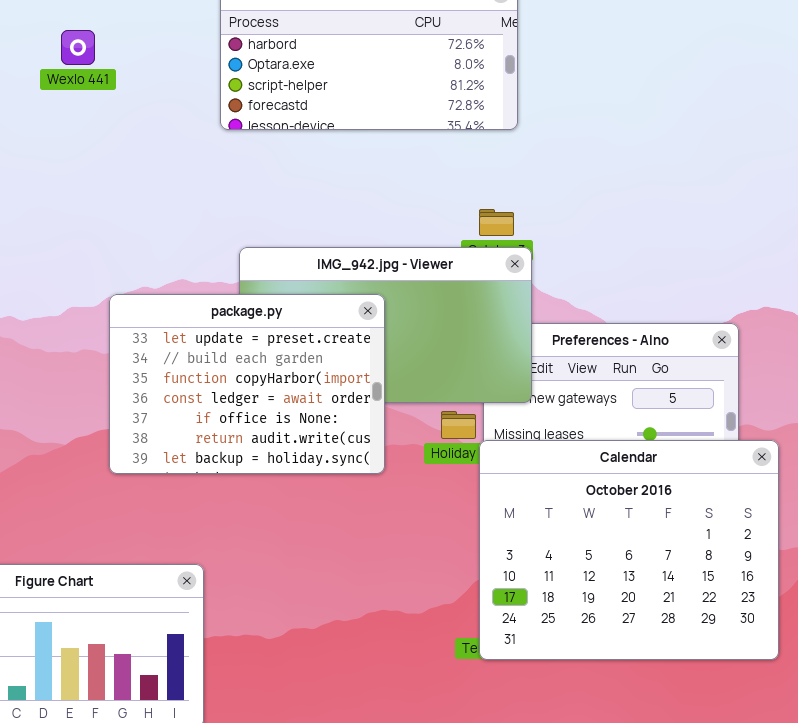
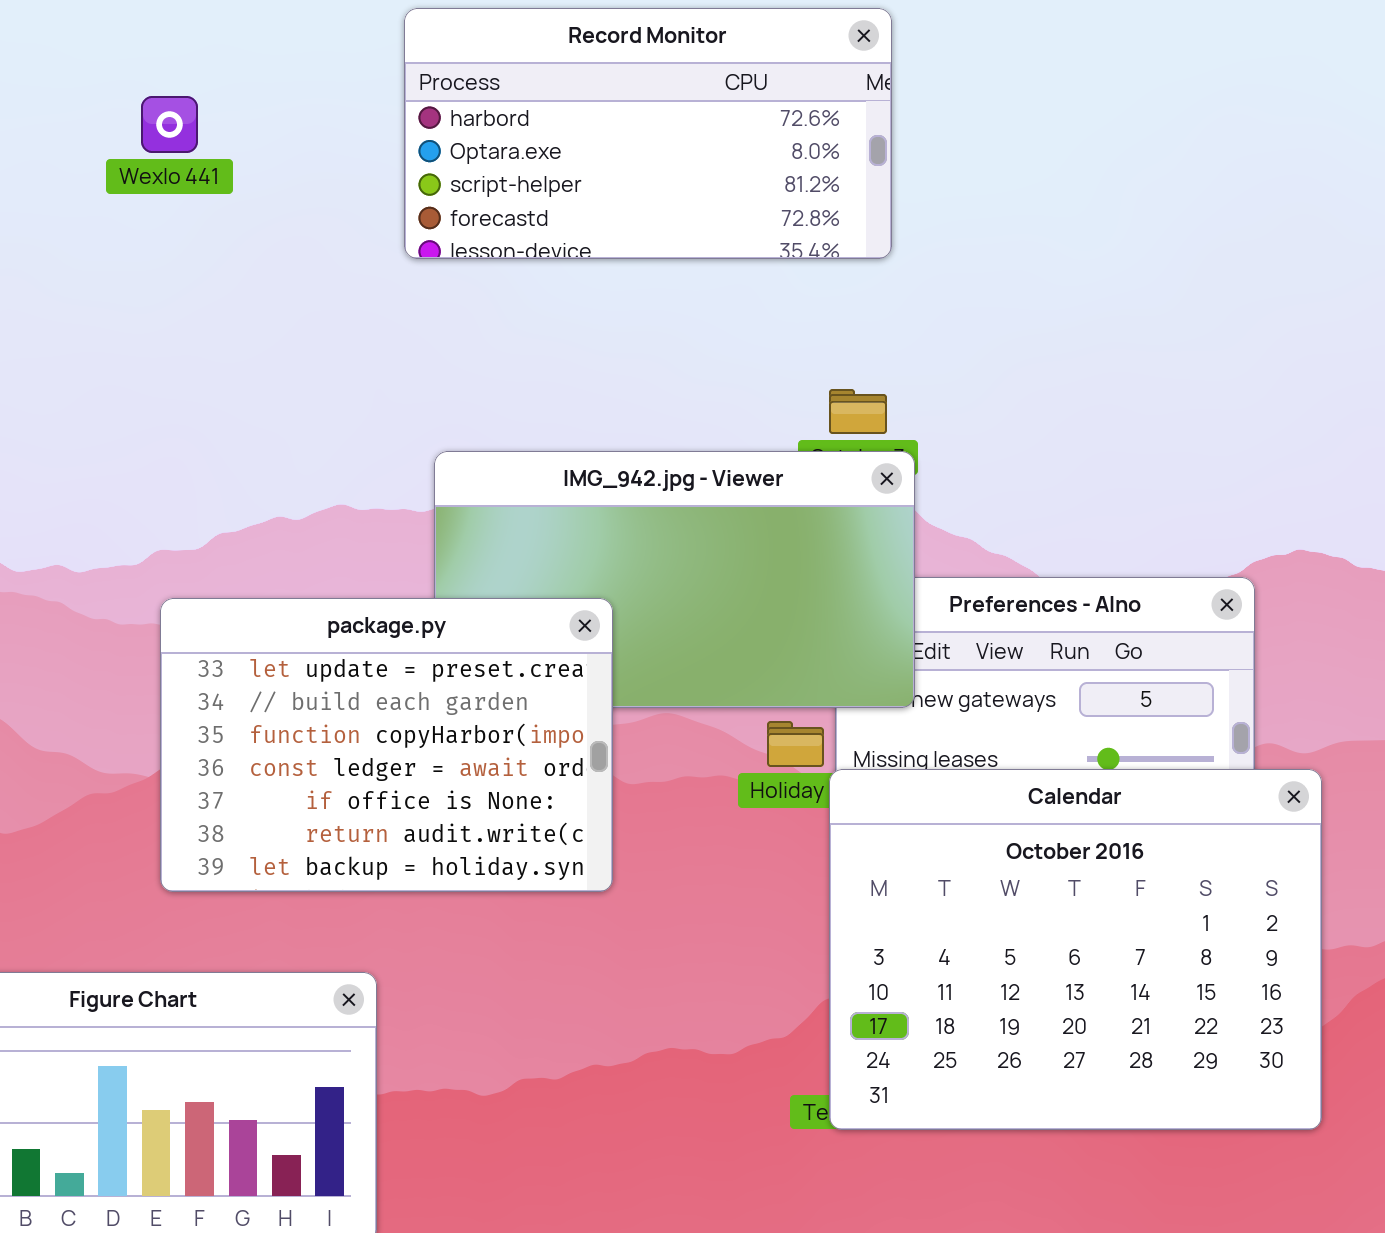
package.py: [109,294,385,474] -> [160,598,613,892], moved

